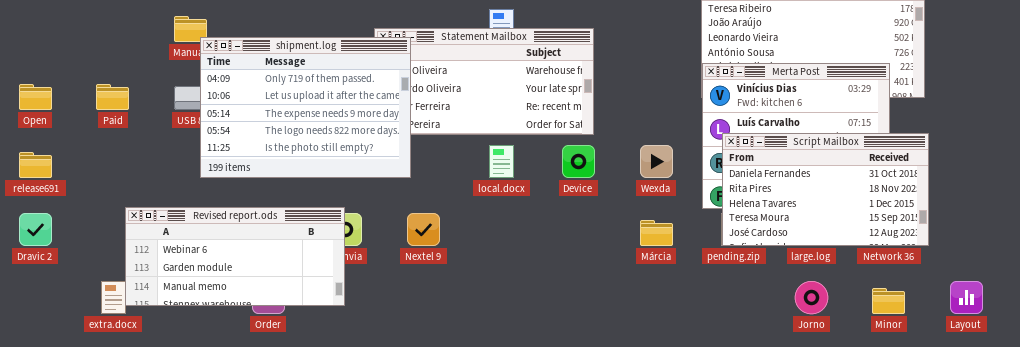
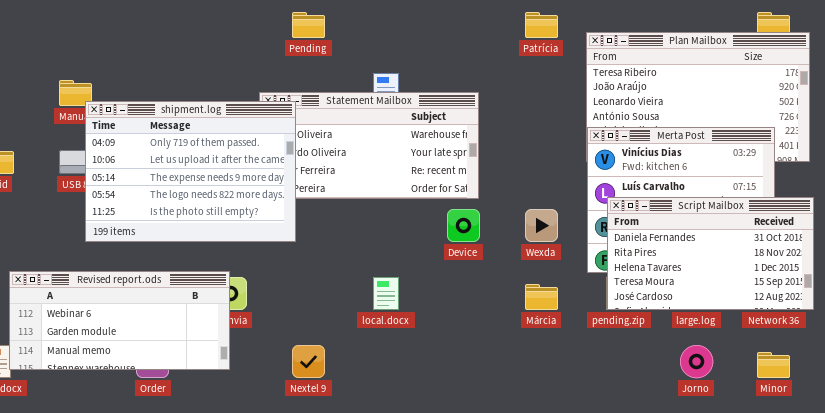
local.docx: [489,145,514,178] -> [373,277,399,310], moved
Nextel 9: [407,213,440,246] -> [292,345,325,378], moved

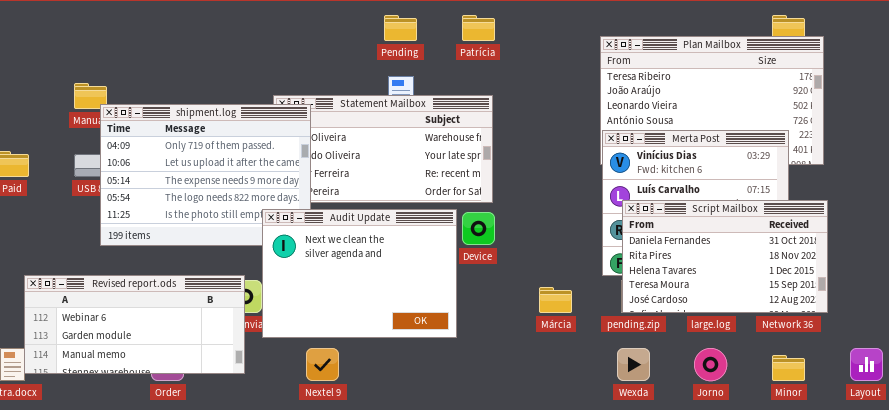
Pending: [292,12,325,38] -> [384,15,417,41], moved
Patrícia: [525,12,558,38] -> [462,15,495,41], moved
Audit Update: none -> [262,209,457,338], opened
Wexda: [525,209,558,242] -> [617,348,650,381], moved

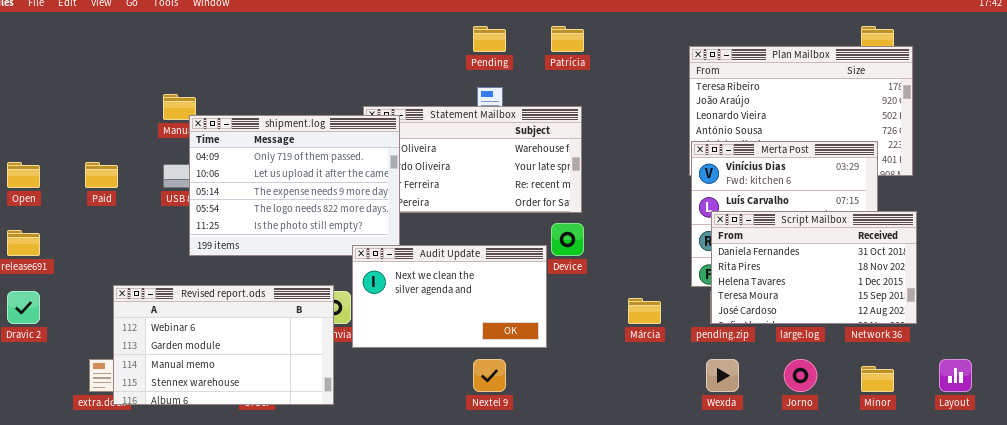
Audit Update: [262,209,457,338] -> [352,245,547,348], resized
Revised report.ods: [24,275,245,374] -> [113,285,334,405], resized
Nextel 9: [306,348,339,381] -> [473,359,506,392], moved

